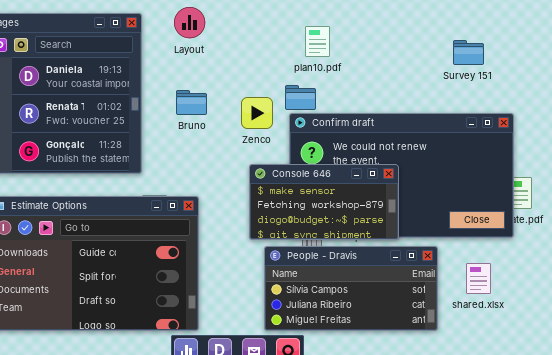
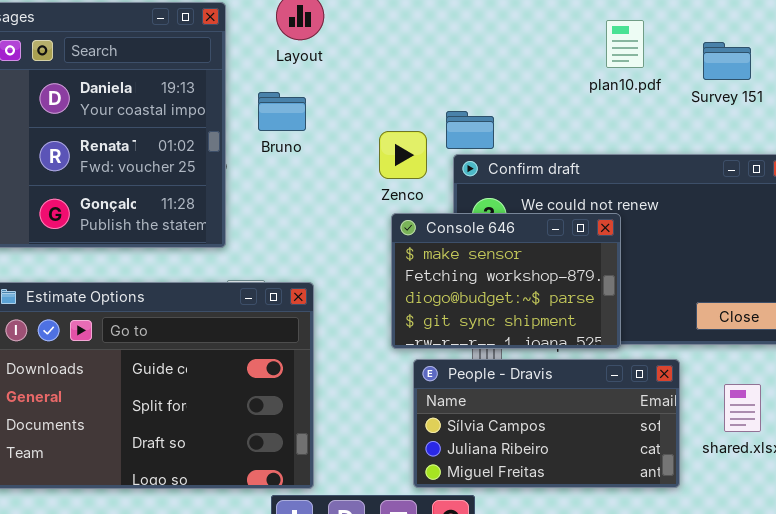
plan10.pdf: [305,26,330,57] -> [606,20,644,68], moved
Bruno: [176,90,207,115] -> [258,92,306,131], moved
Console 646: [249,164,399,240] -> [391,213,621,349], resized

